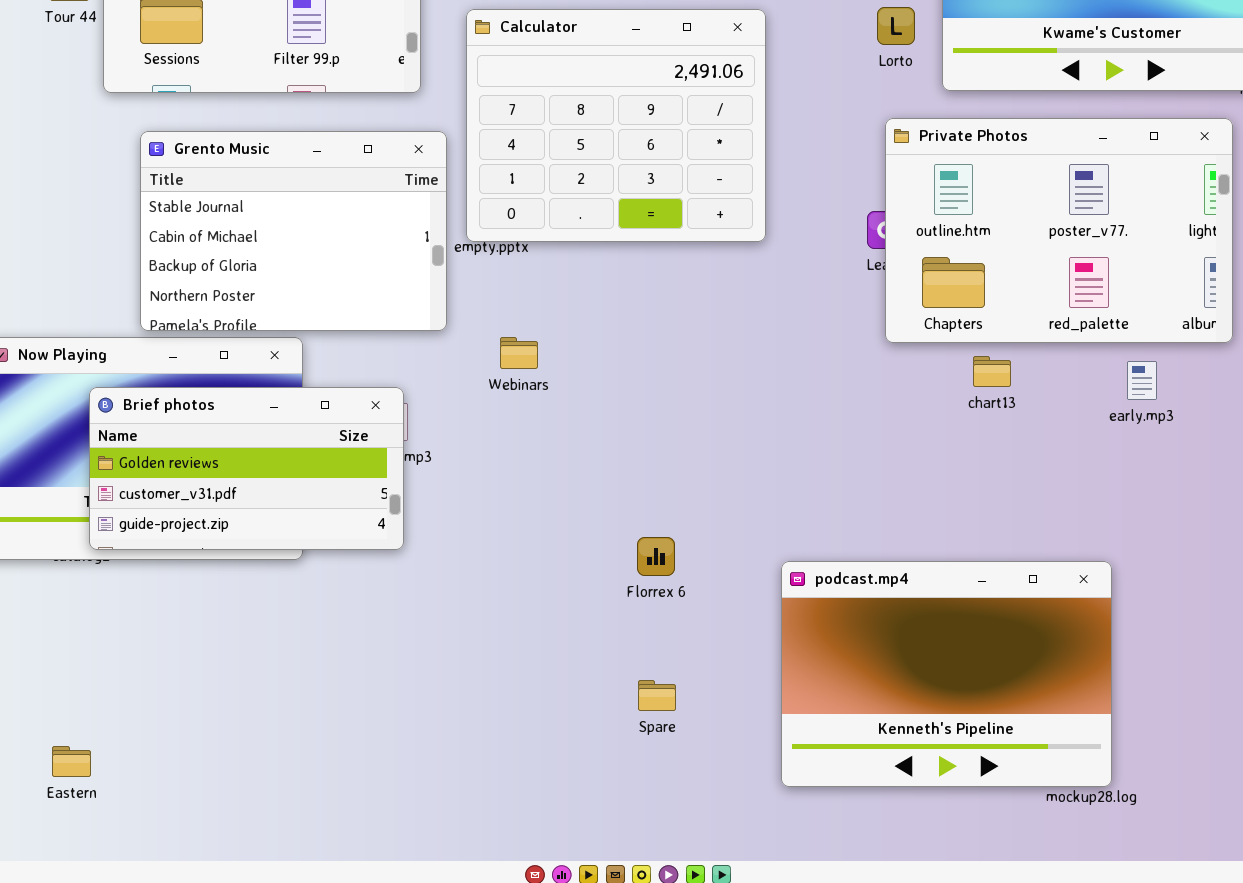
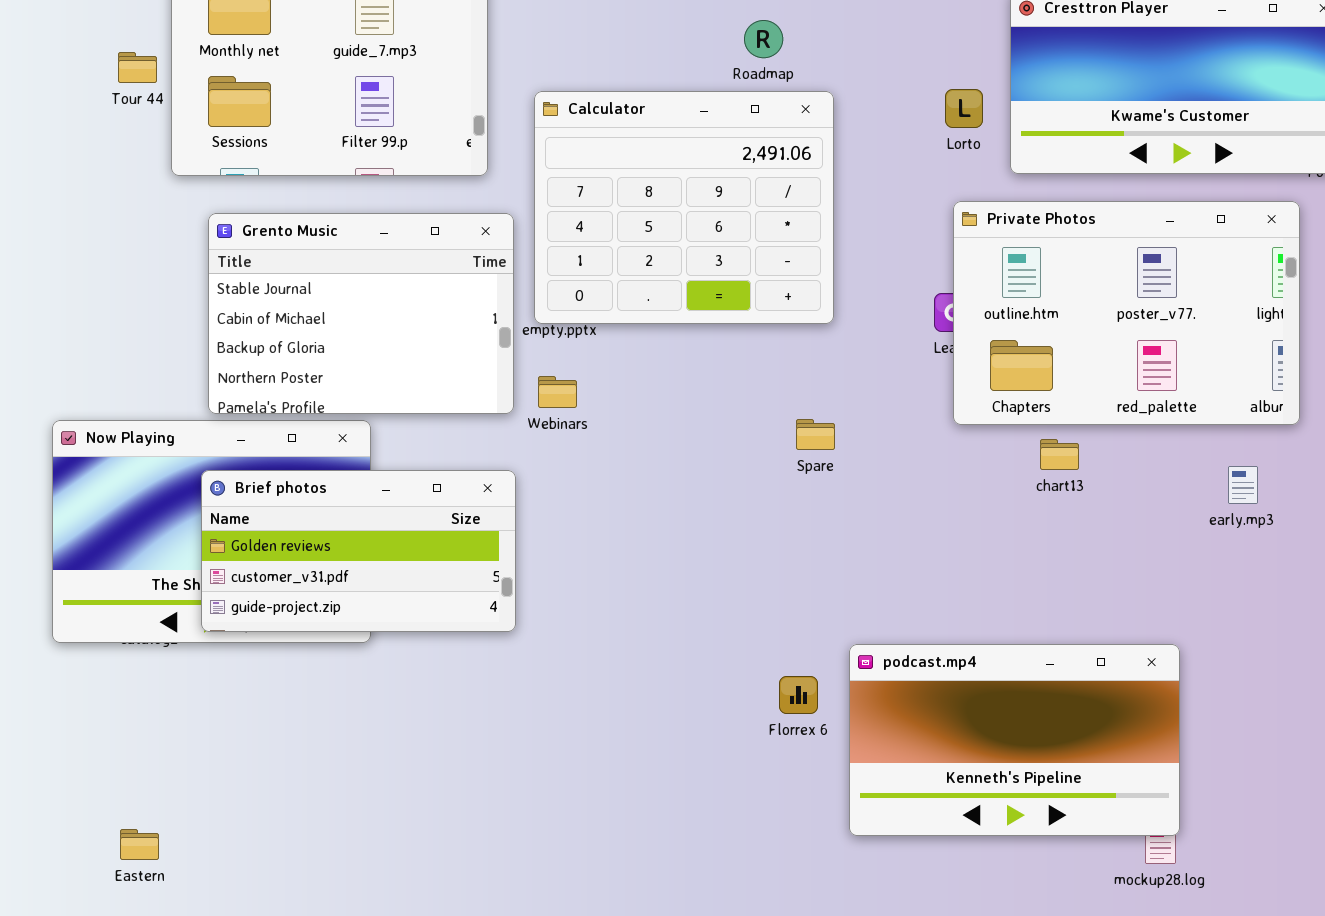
Webinars: [500,337,538,369] -> [538,376,577,408], moved
early.mp3: [1127,361,1157,400] -> [1228,466,1258,504], moved
Brief photos: [89,387,404,550] -> [201,470,516,632], moved
Florrex 6: [637,537,675,576] -> [779,676,818,714], moved
podcast.mp4: [781,561,1112,787] -> [849,644,1180,836], resized
Spare: [638,680,676,711] -> [796,419,835,450], moved

